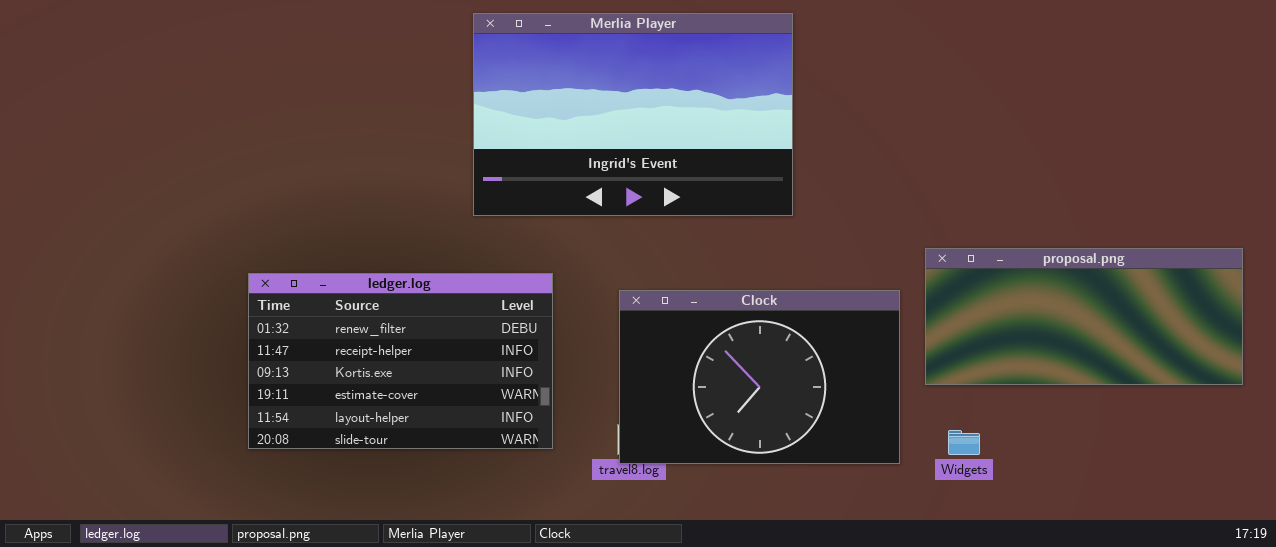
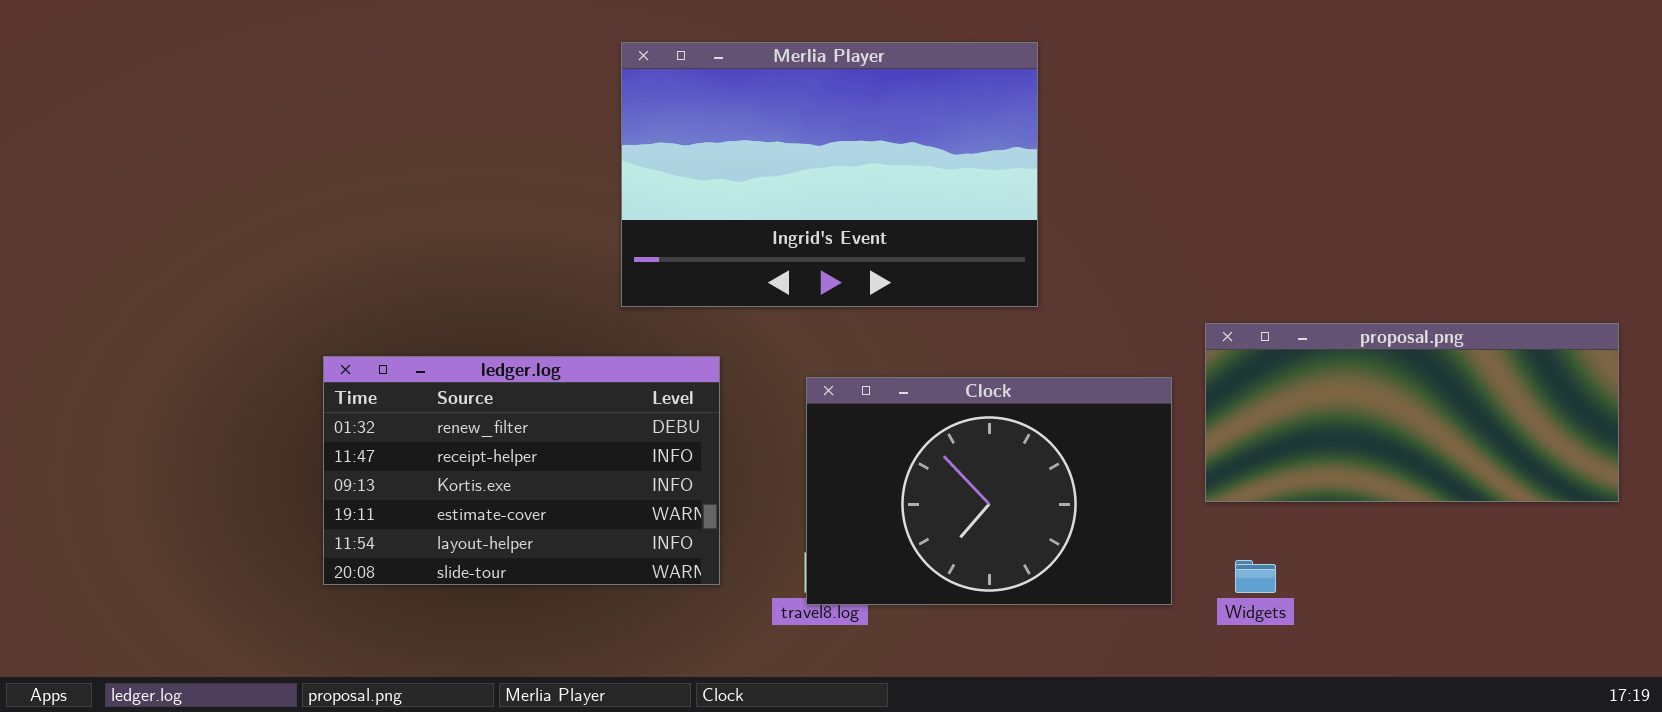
Merlia Player: [473,13,793,216] -> [621,42,1038,307], moved

